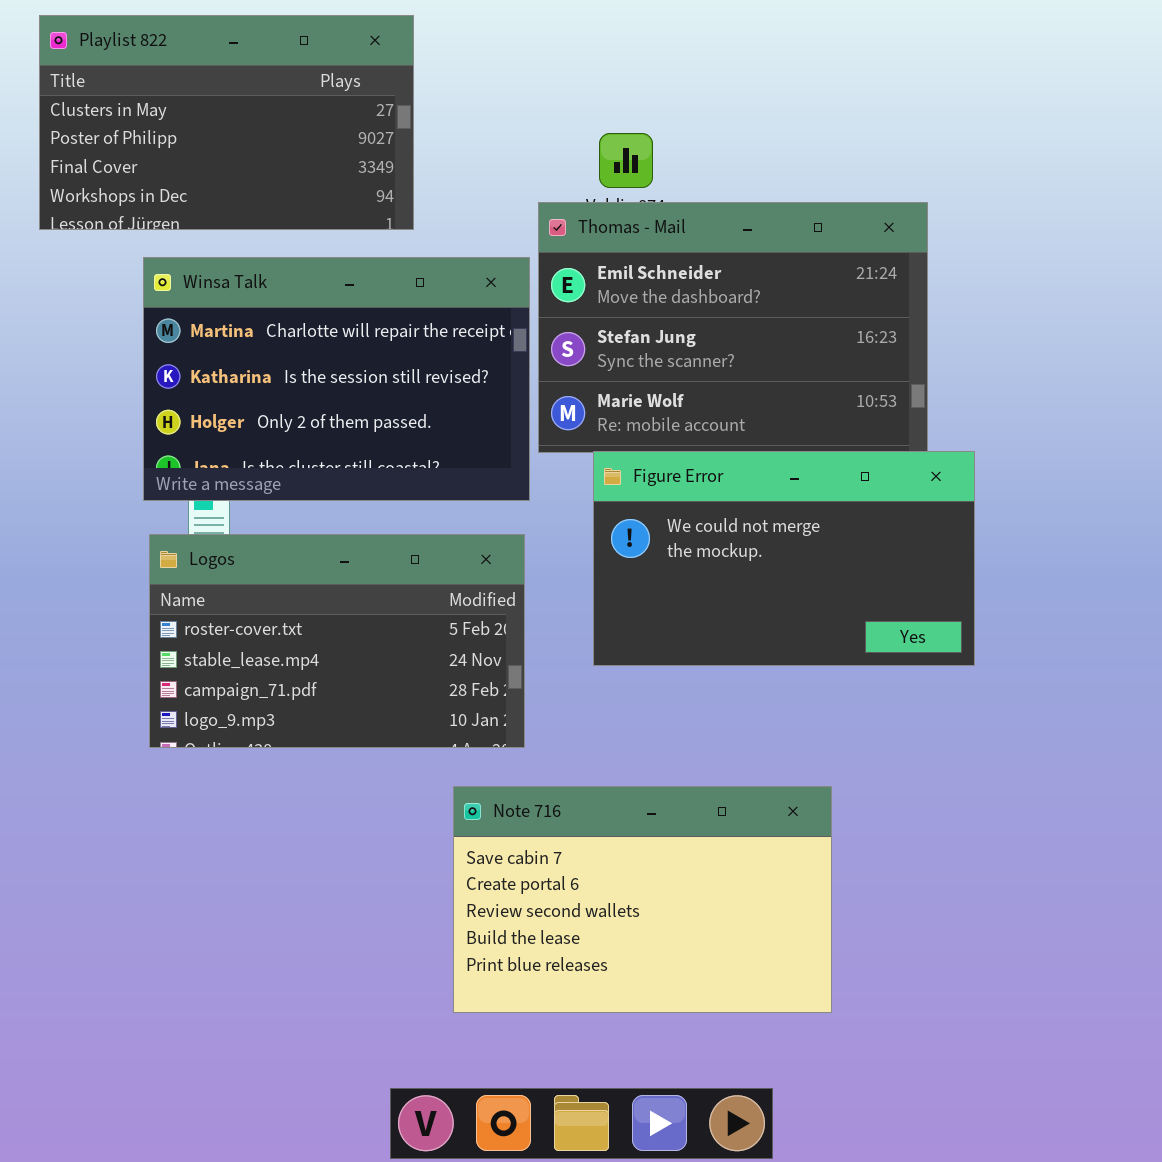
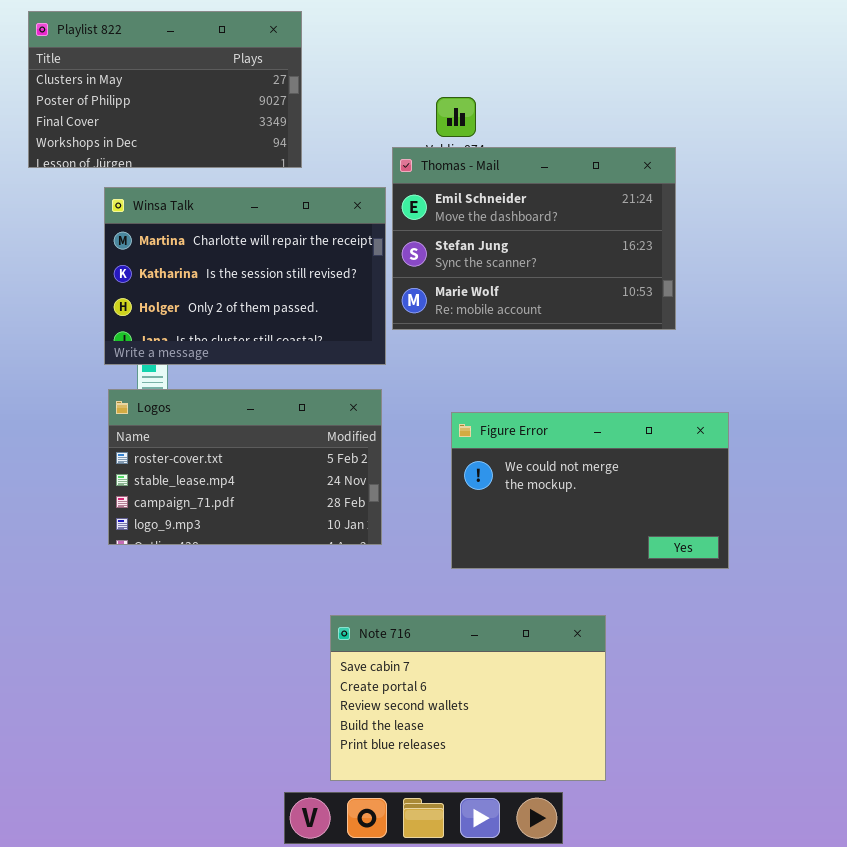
Figure Error: [593,451,975,666] -> [451,412,729,569], moved
Note 716: [453,786,832,1013] -> [330,615,606,781], moved

